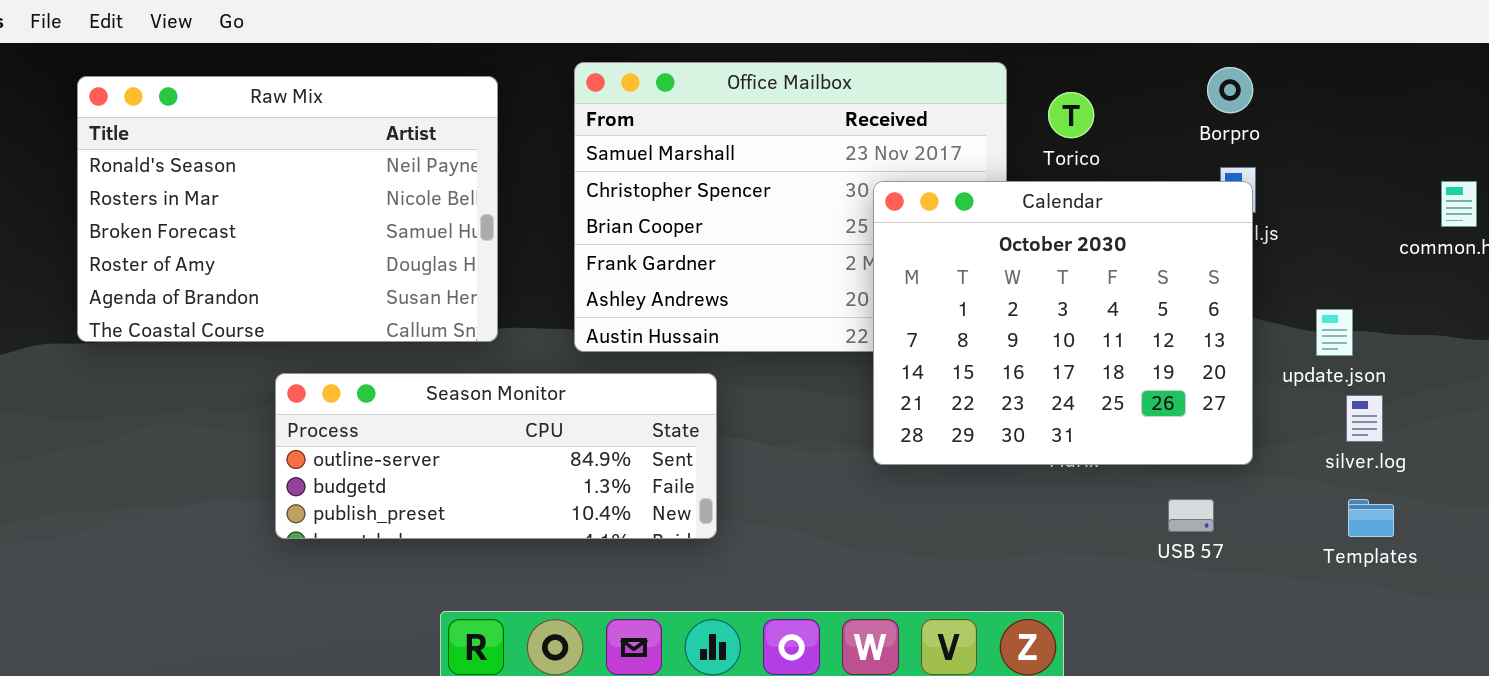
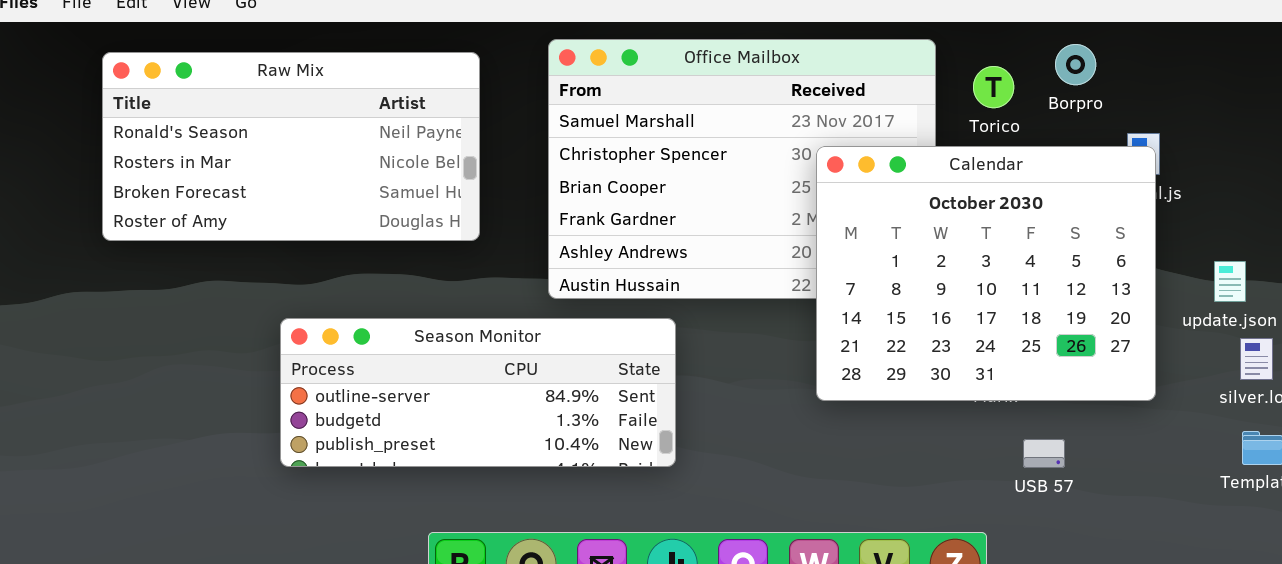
Borpro: [1207,67,1253,113] -> [1055,44,1096,85], moved
Raw Mix: [77,76,498,342] -> [102,52,480,241], resized
USB 57: [1168,499,1214,532] -> [1023,439,1065,468], moved

